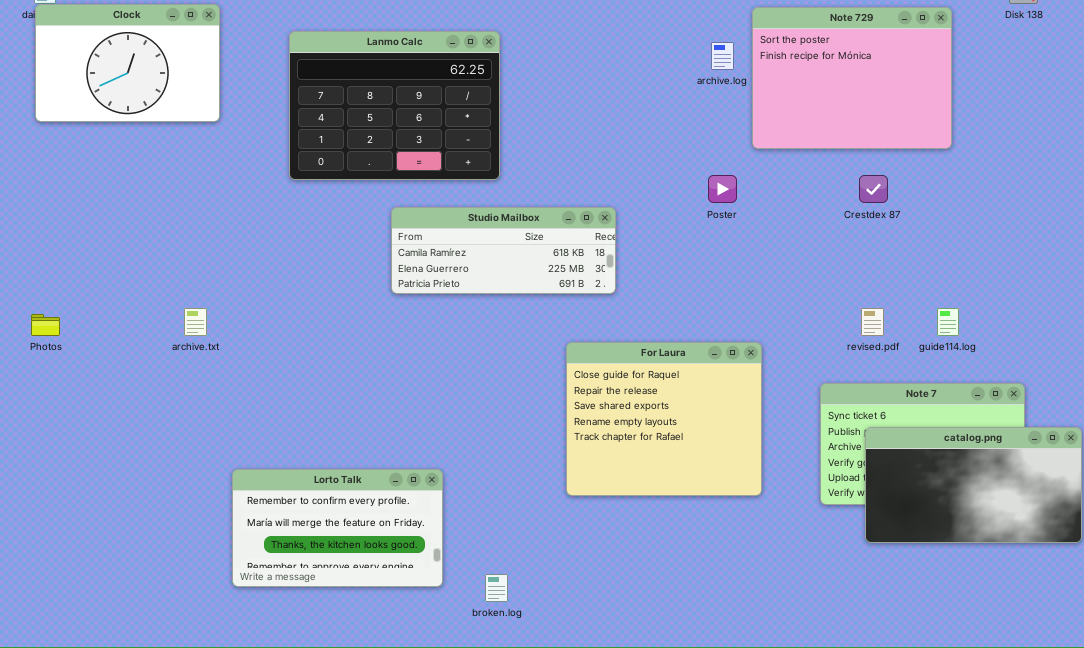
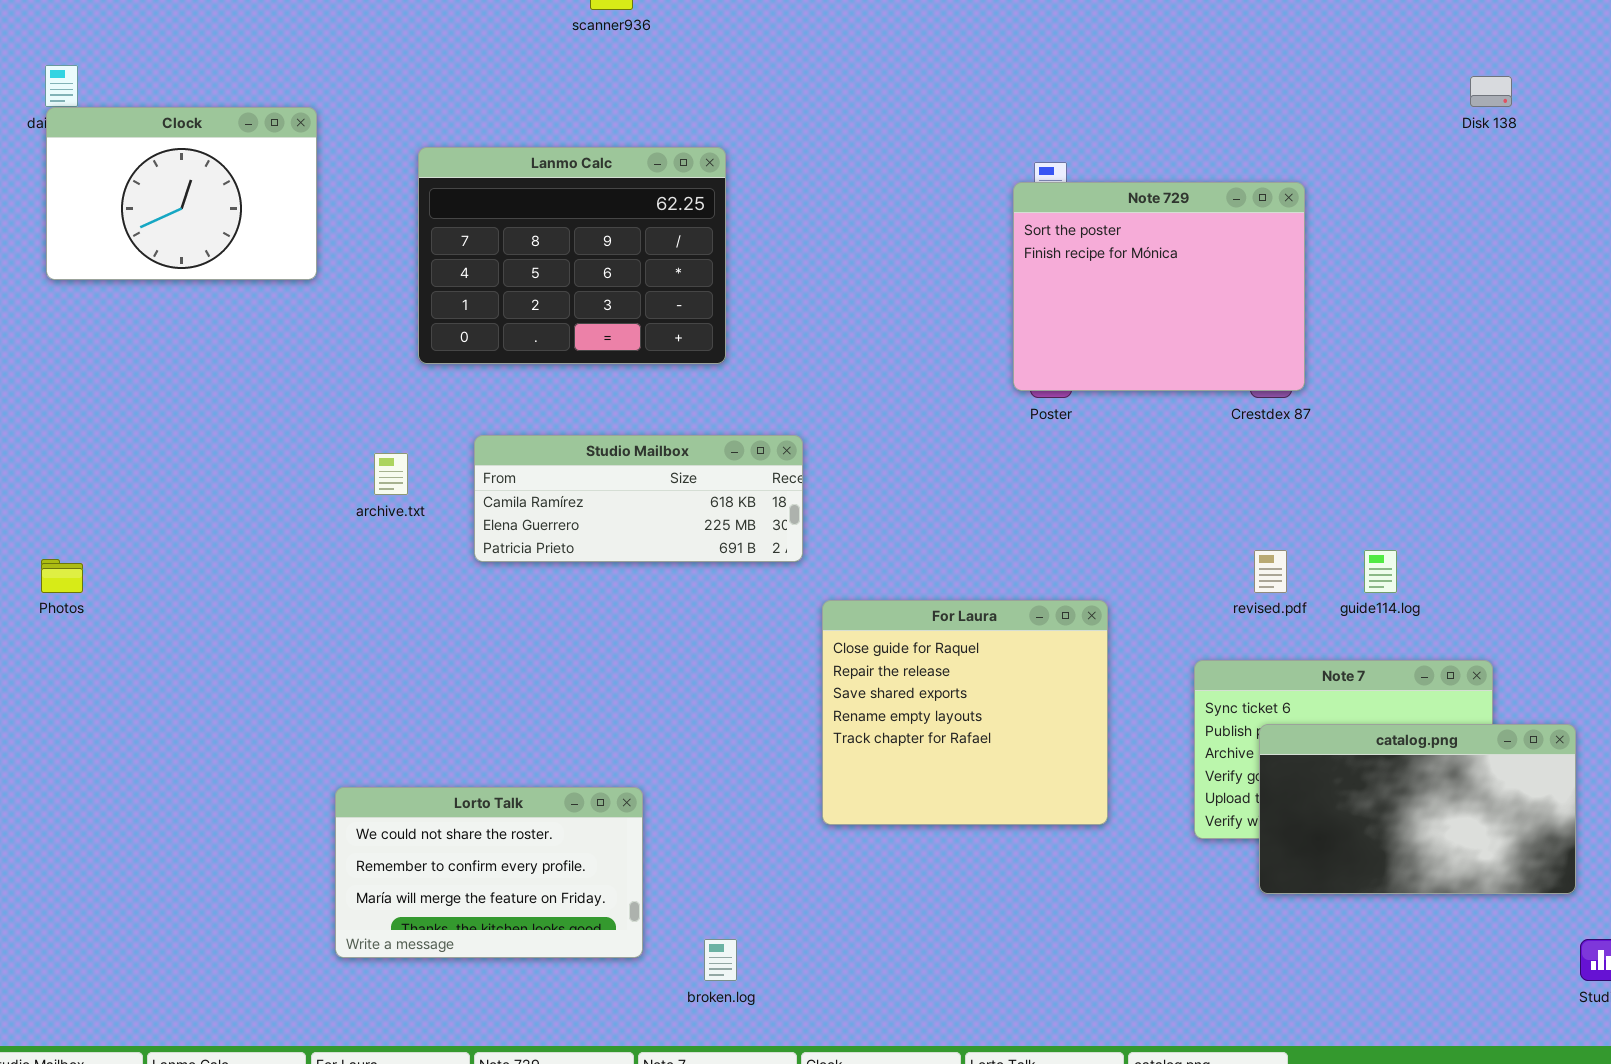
Note 729: [752,7,952,149] -> [1013,182,1305,391], moved
Studio Mailbox: [391,207,616,294] -> [474,435,803,562], moved
archive.txt: [184,308,207,336] -> [374,453,408,495], moved
Lorto Talk: [232,469,443,587] -> [335,787,643,958], scrolled up 1 row

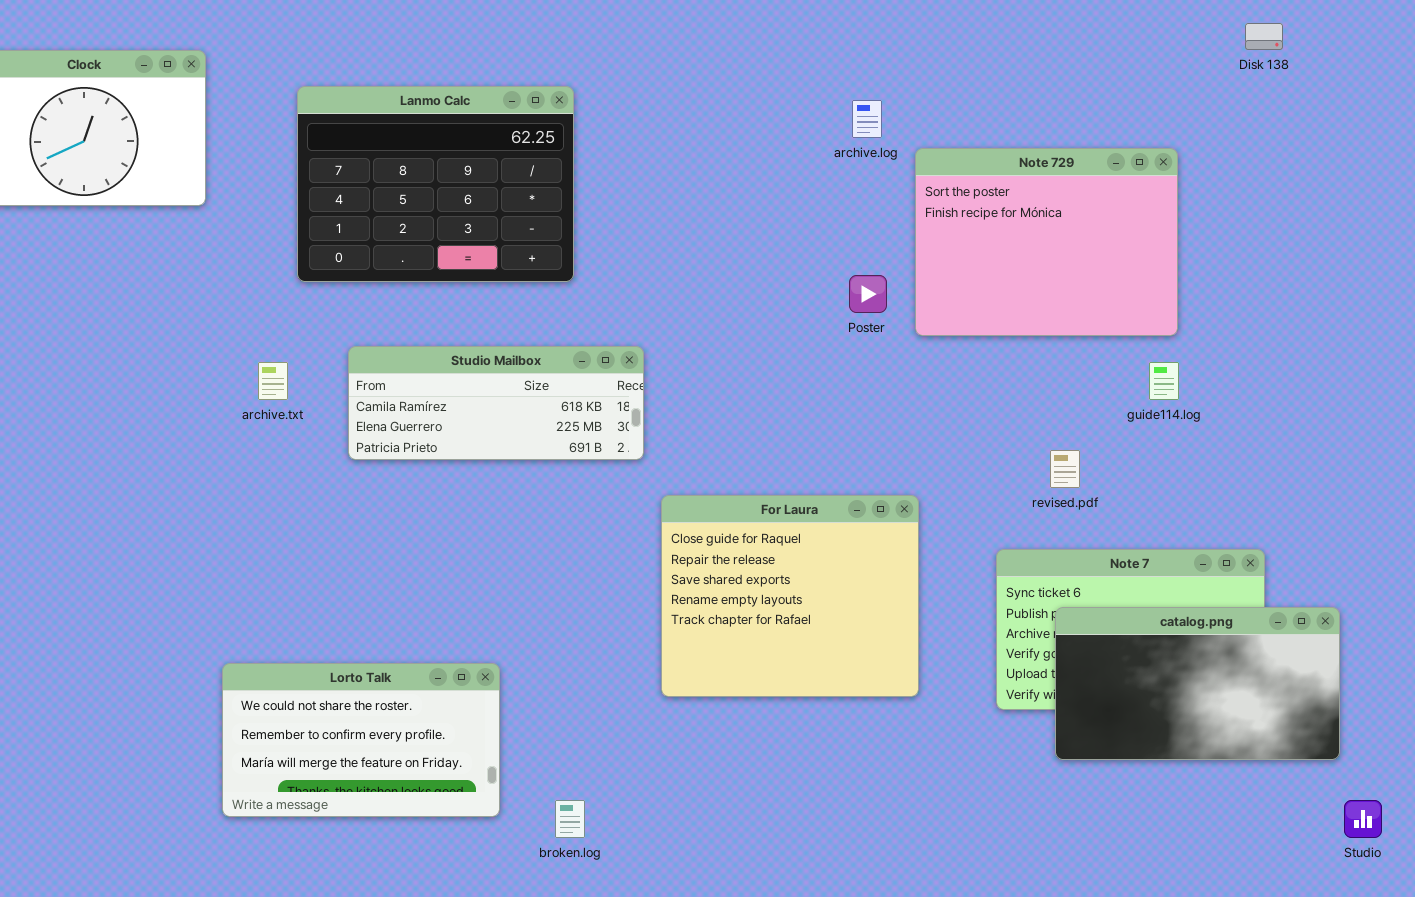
Note 729: [1013,182,1305,391] -> [915,148,1178,336], moved
guide114.log: [1364,550,1397,593] -> [1149,362,1179,400], moved

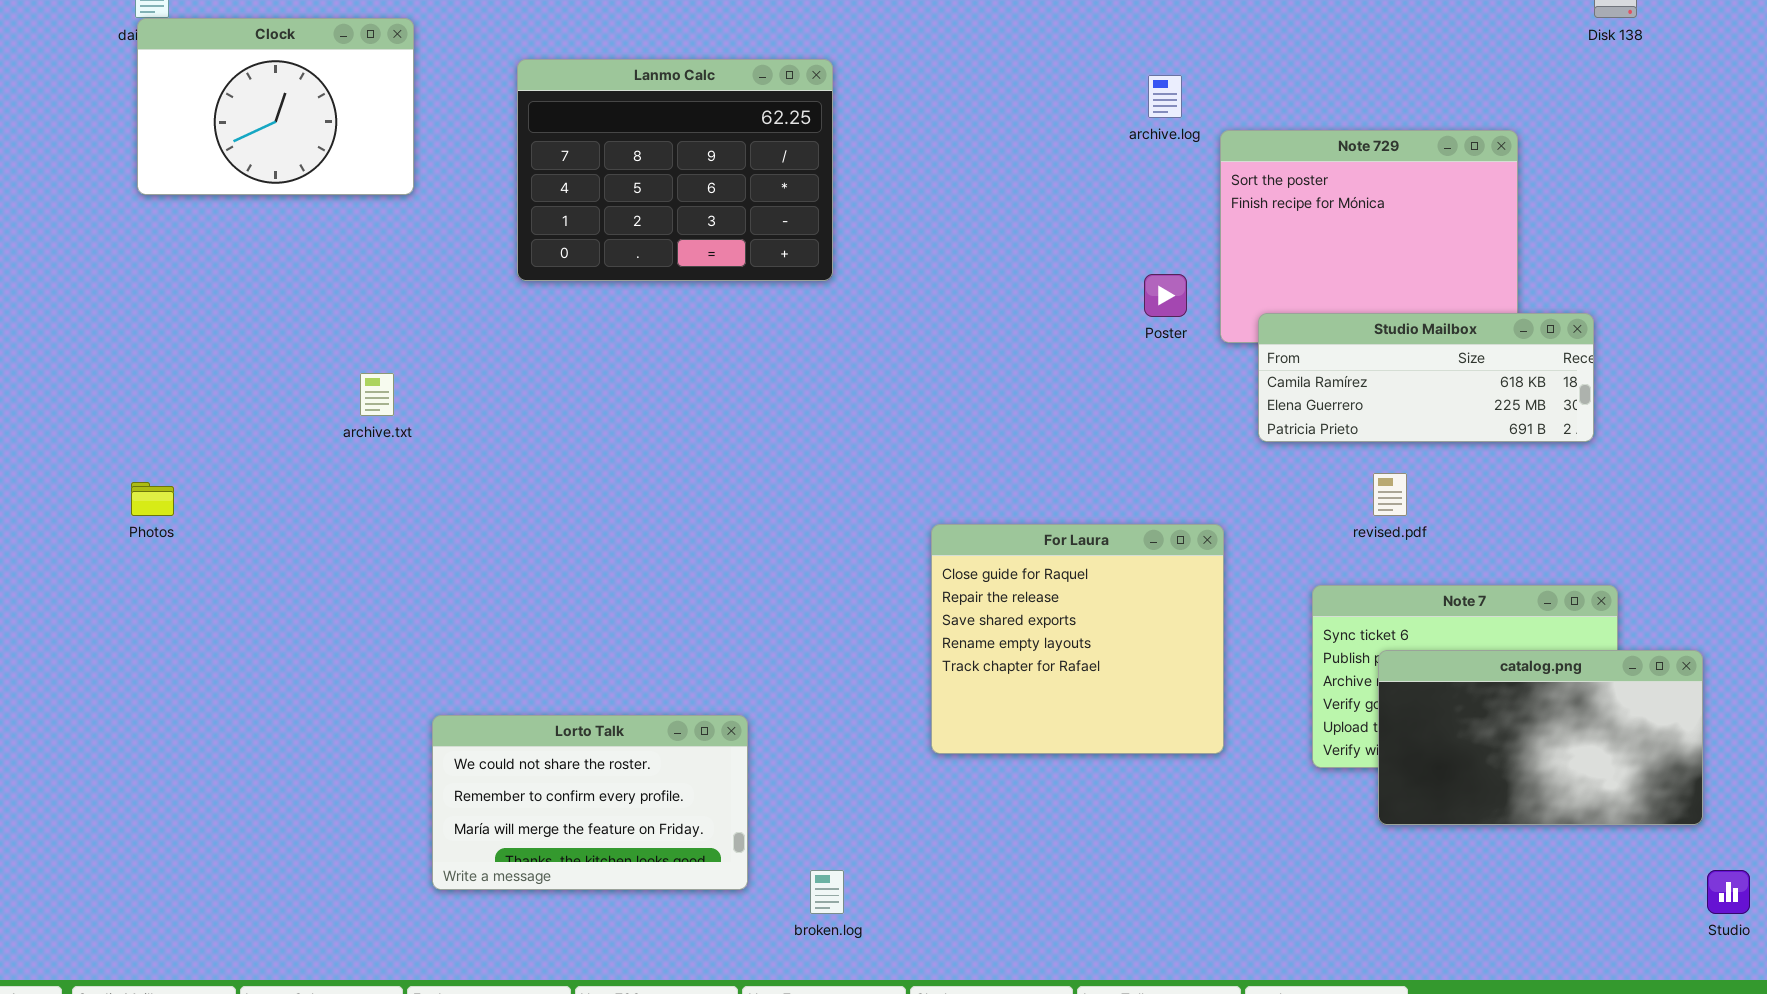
Studio Mailbox: [348,346,644,460] -> [1258,313,1594,442], moved
archive.txt: [258,362,288,400] -> [360,373,394,416], moved

